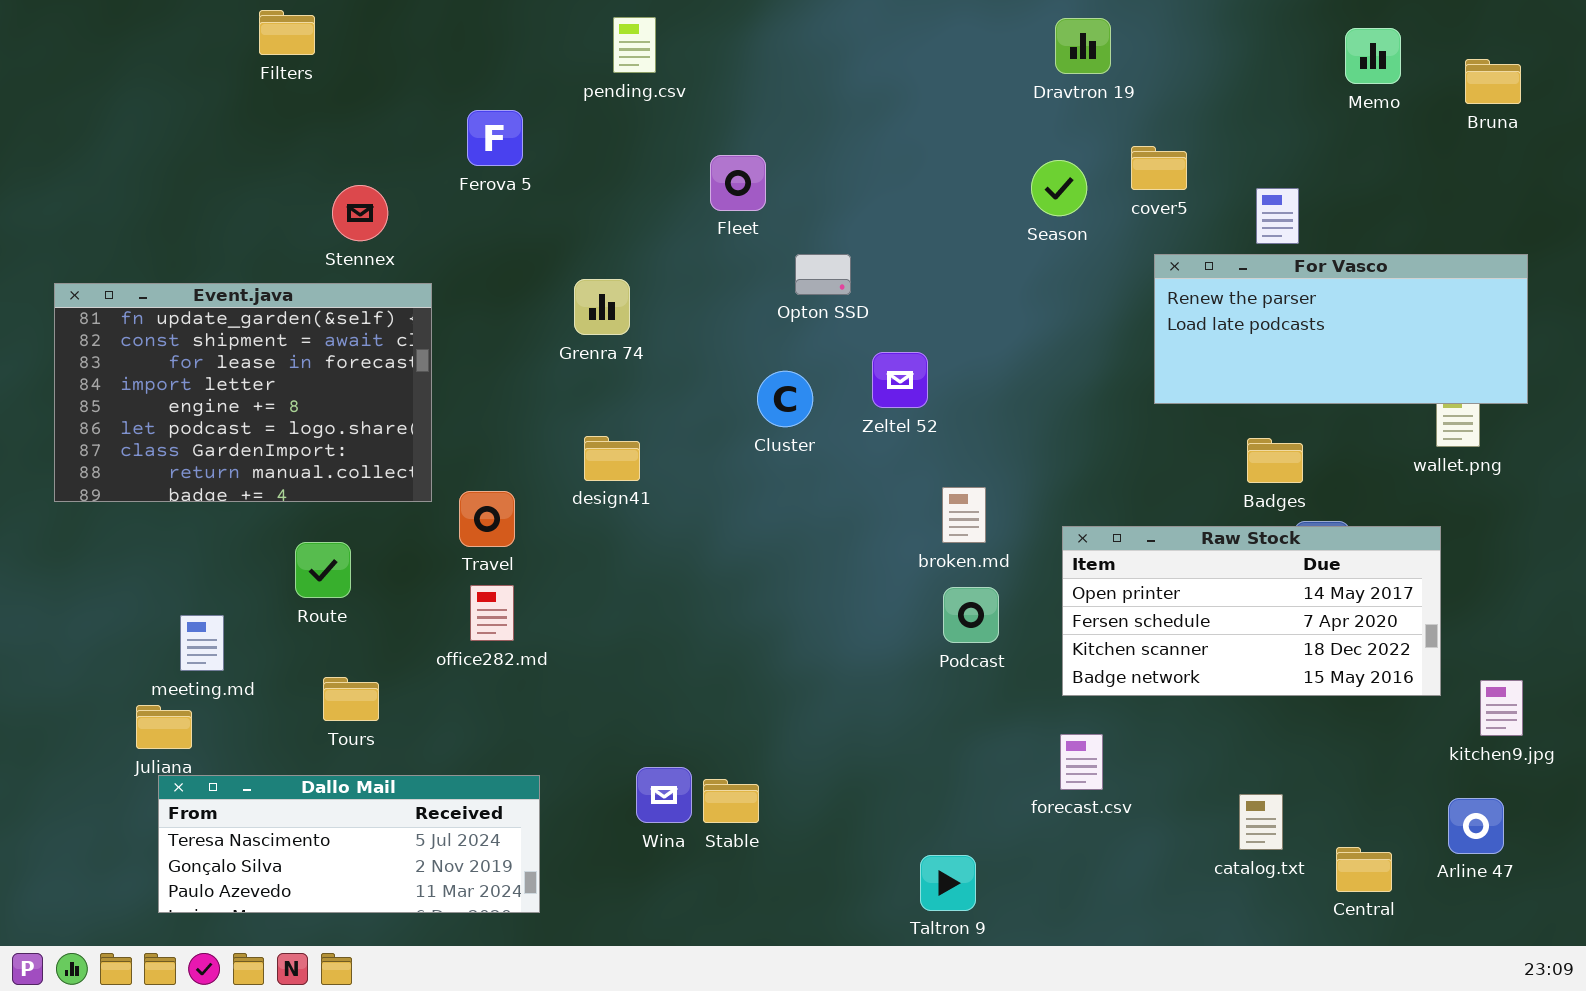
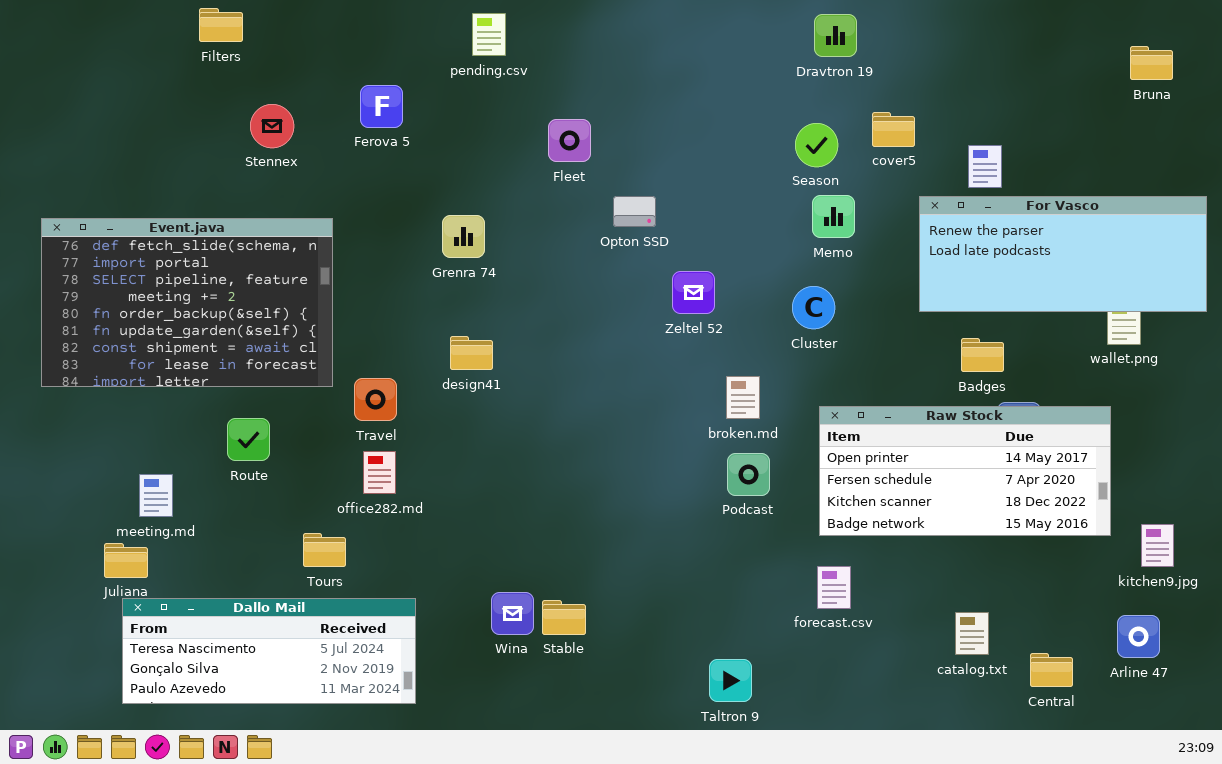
Memo: [1345,28,1401,84] -> [812,195,855,238], moved
Stennex: [332,185,388,241] -> [250,104,294,148], moved
For Vasco: [1154,254,1528,404] -> [919,196,1207,312], moved
Event.java: [54,283,432,502] -> [41,218,333,387], scrolled up 5 rows
Cluster: [757,371,813,427] -> [792,286,835,329], moved
Tours: [323,677,379,721] -> [303,533,346,567], moved

